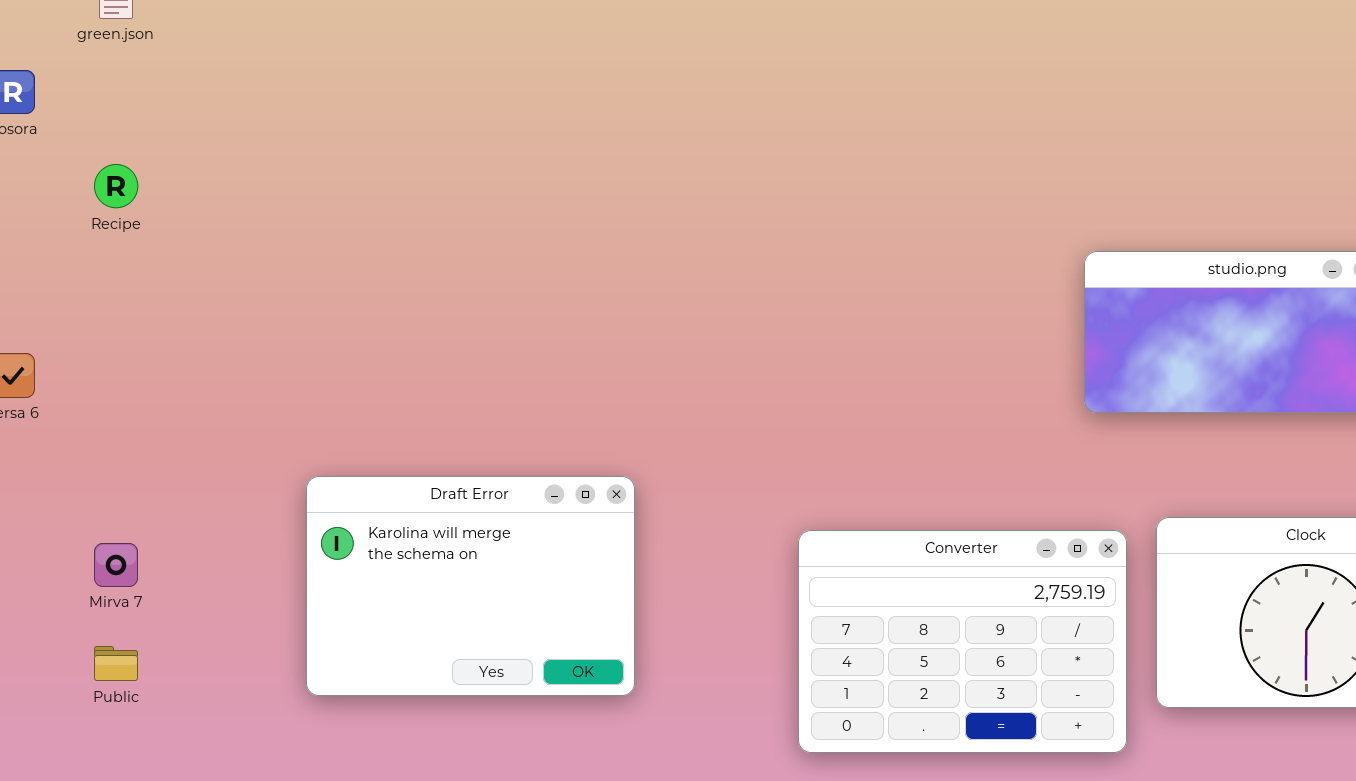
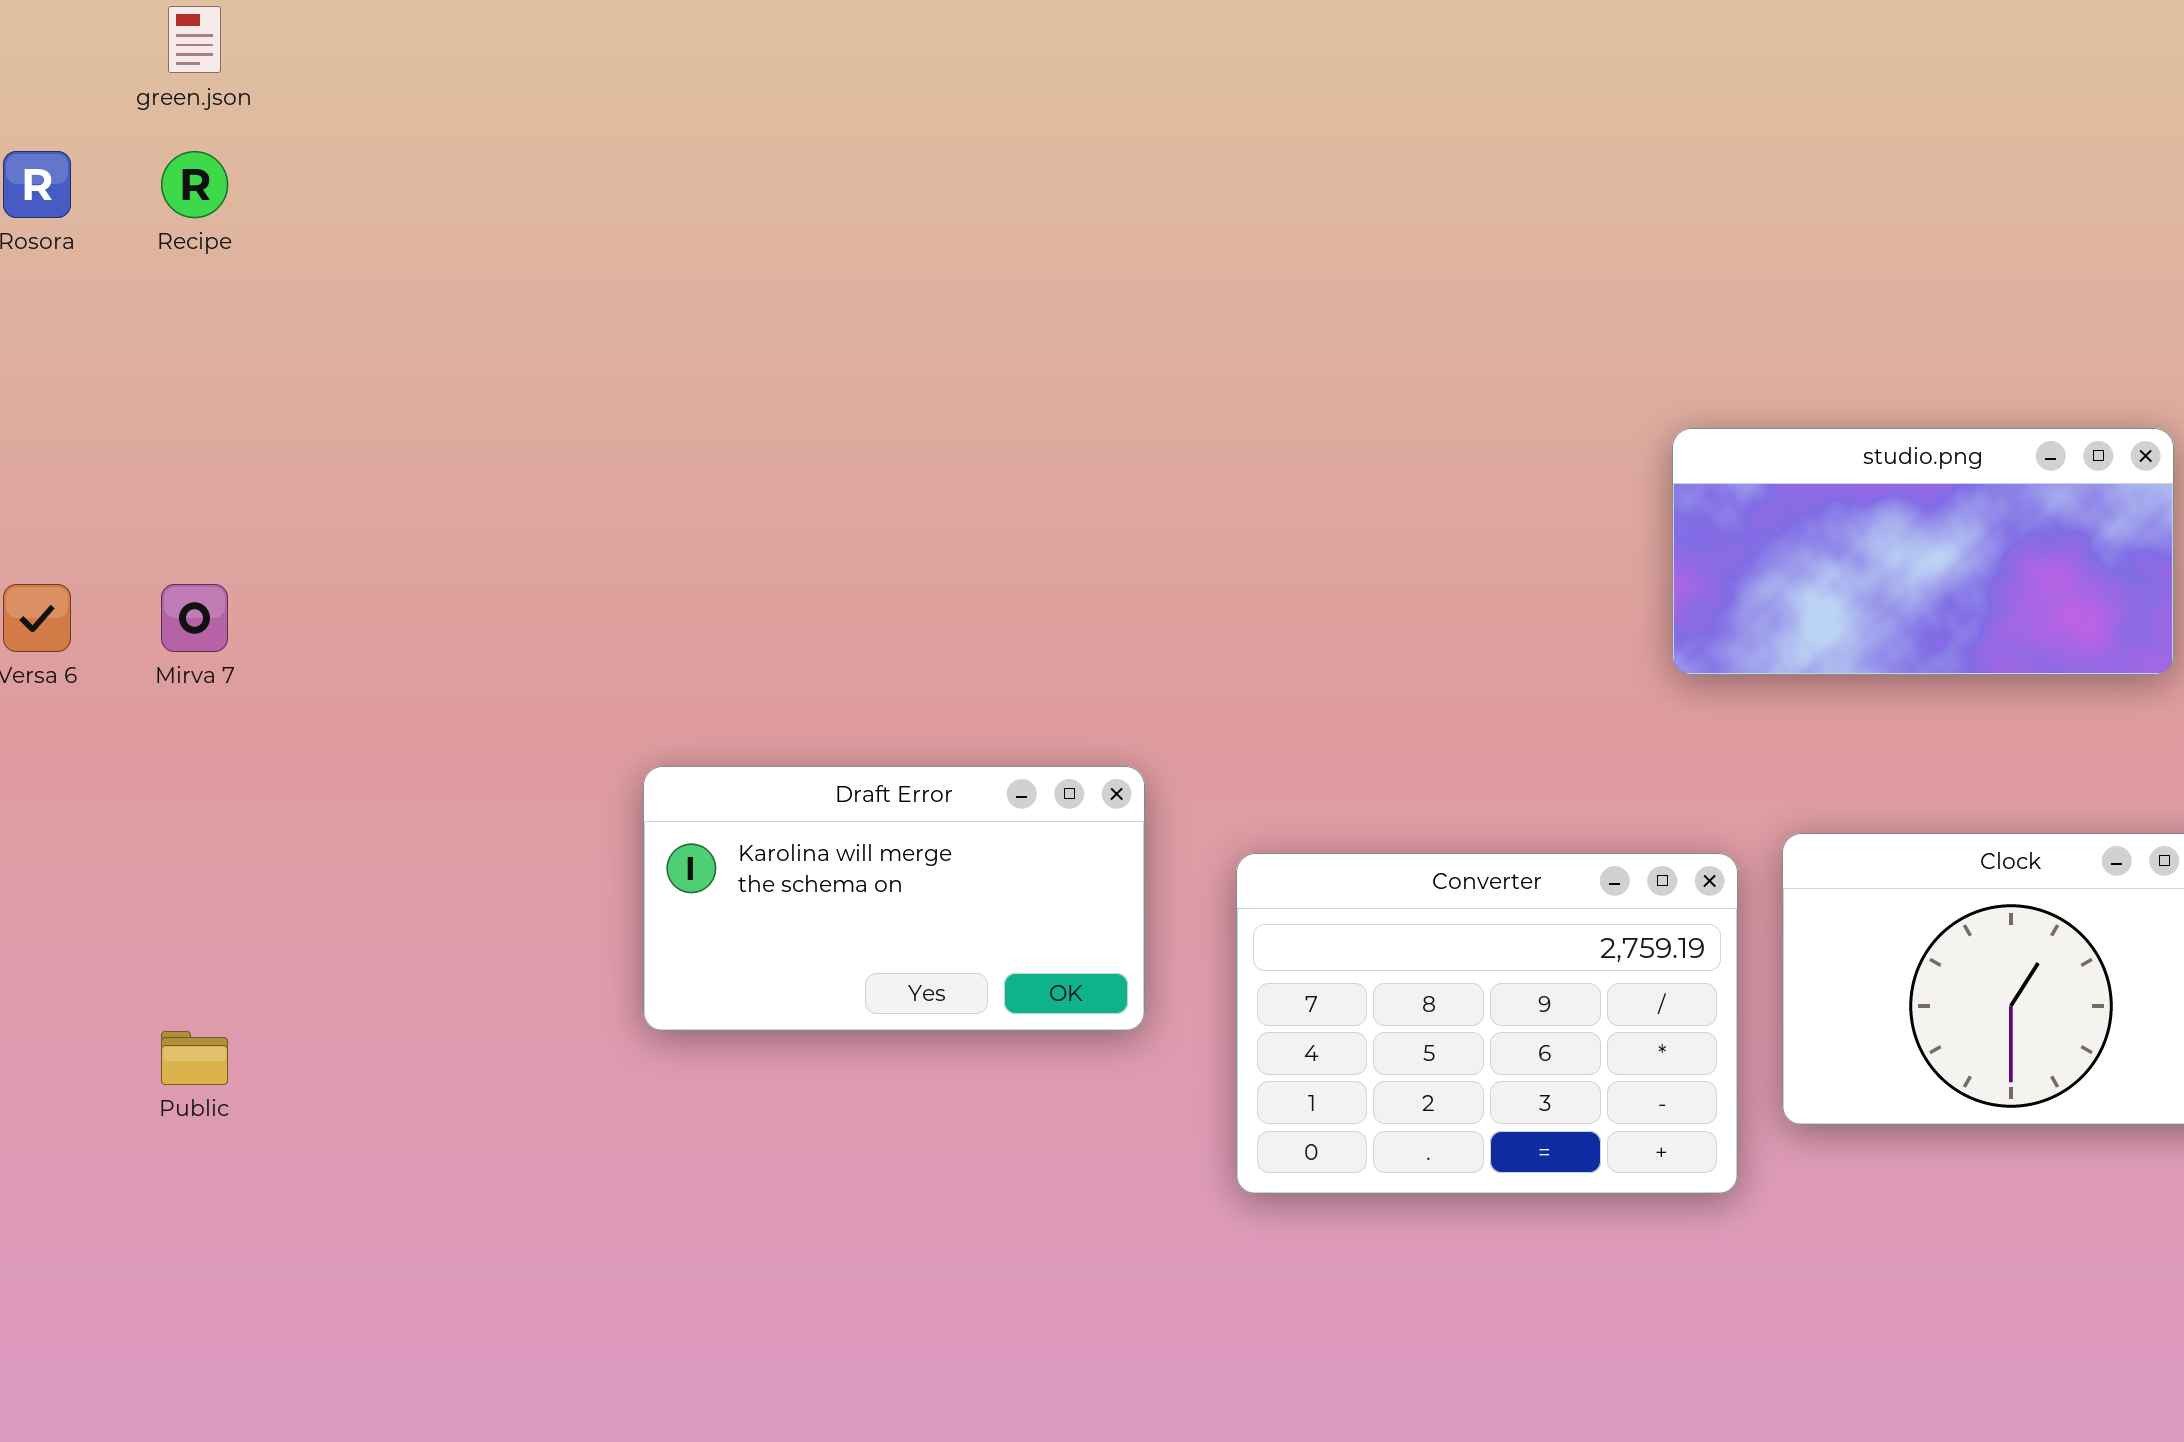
Recipe: [94,164,138,208] -> [161,151,228,218], moved
Draft Error: [306,476,635,696] -> [643,766,1145,1031], moved, resized
Mirva 7: [94,543,138,587] -> [161,584,228,652], moved

